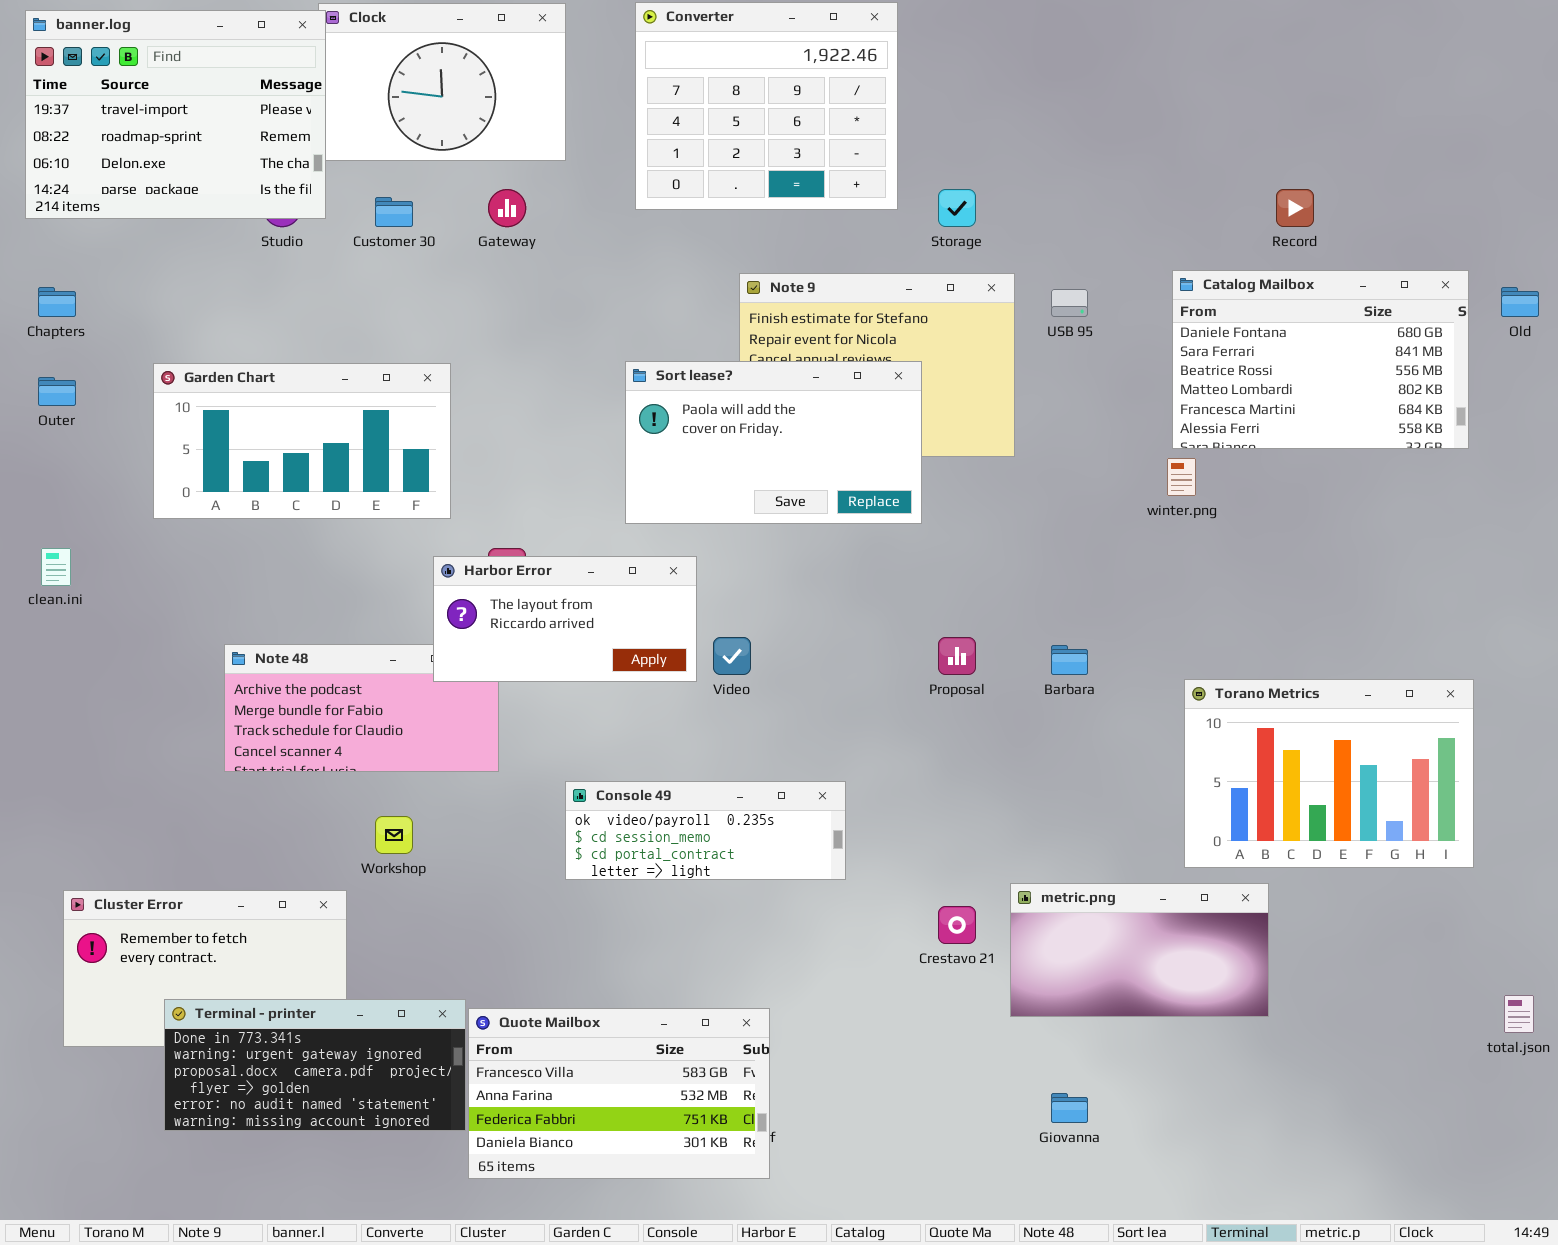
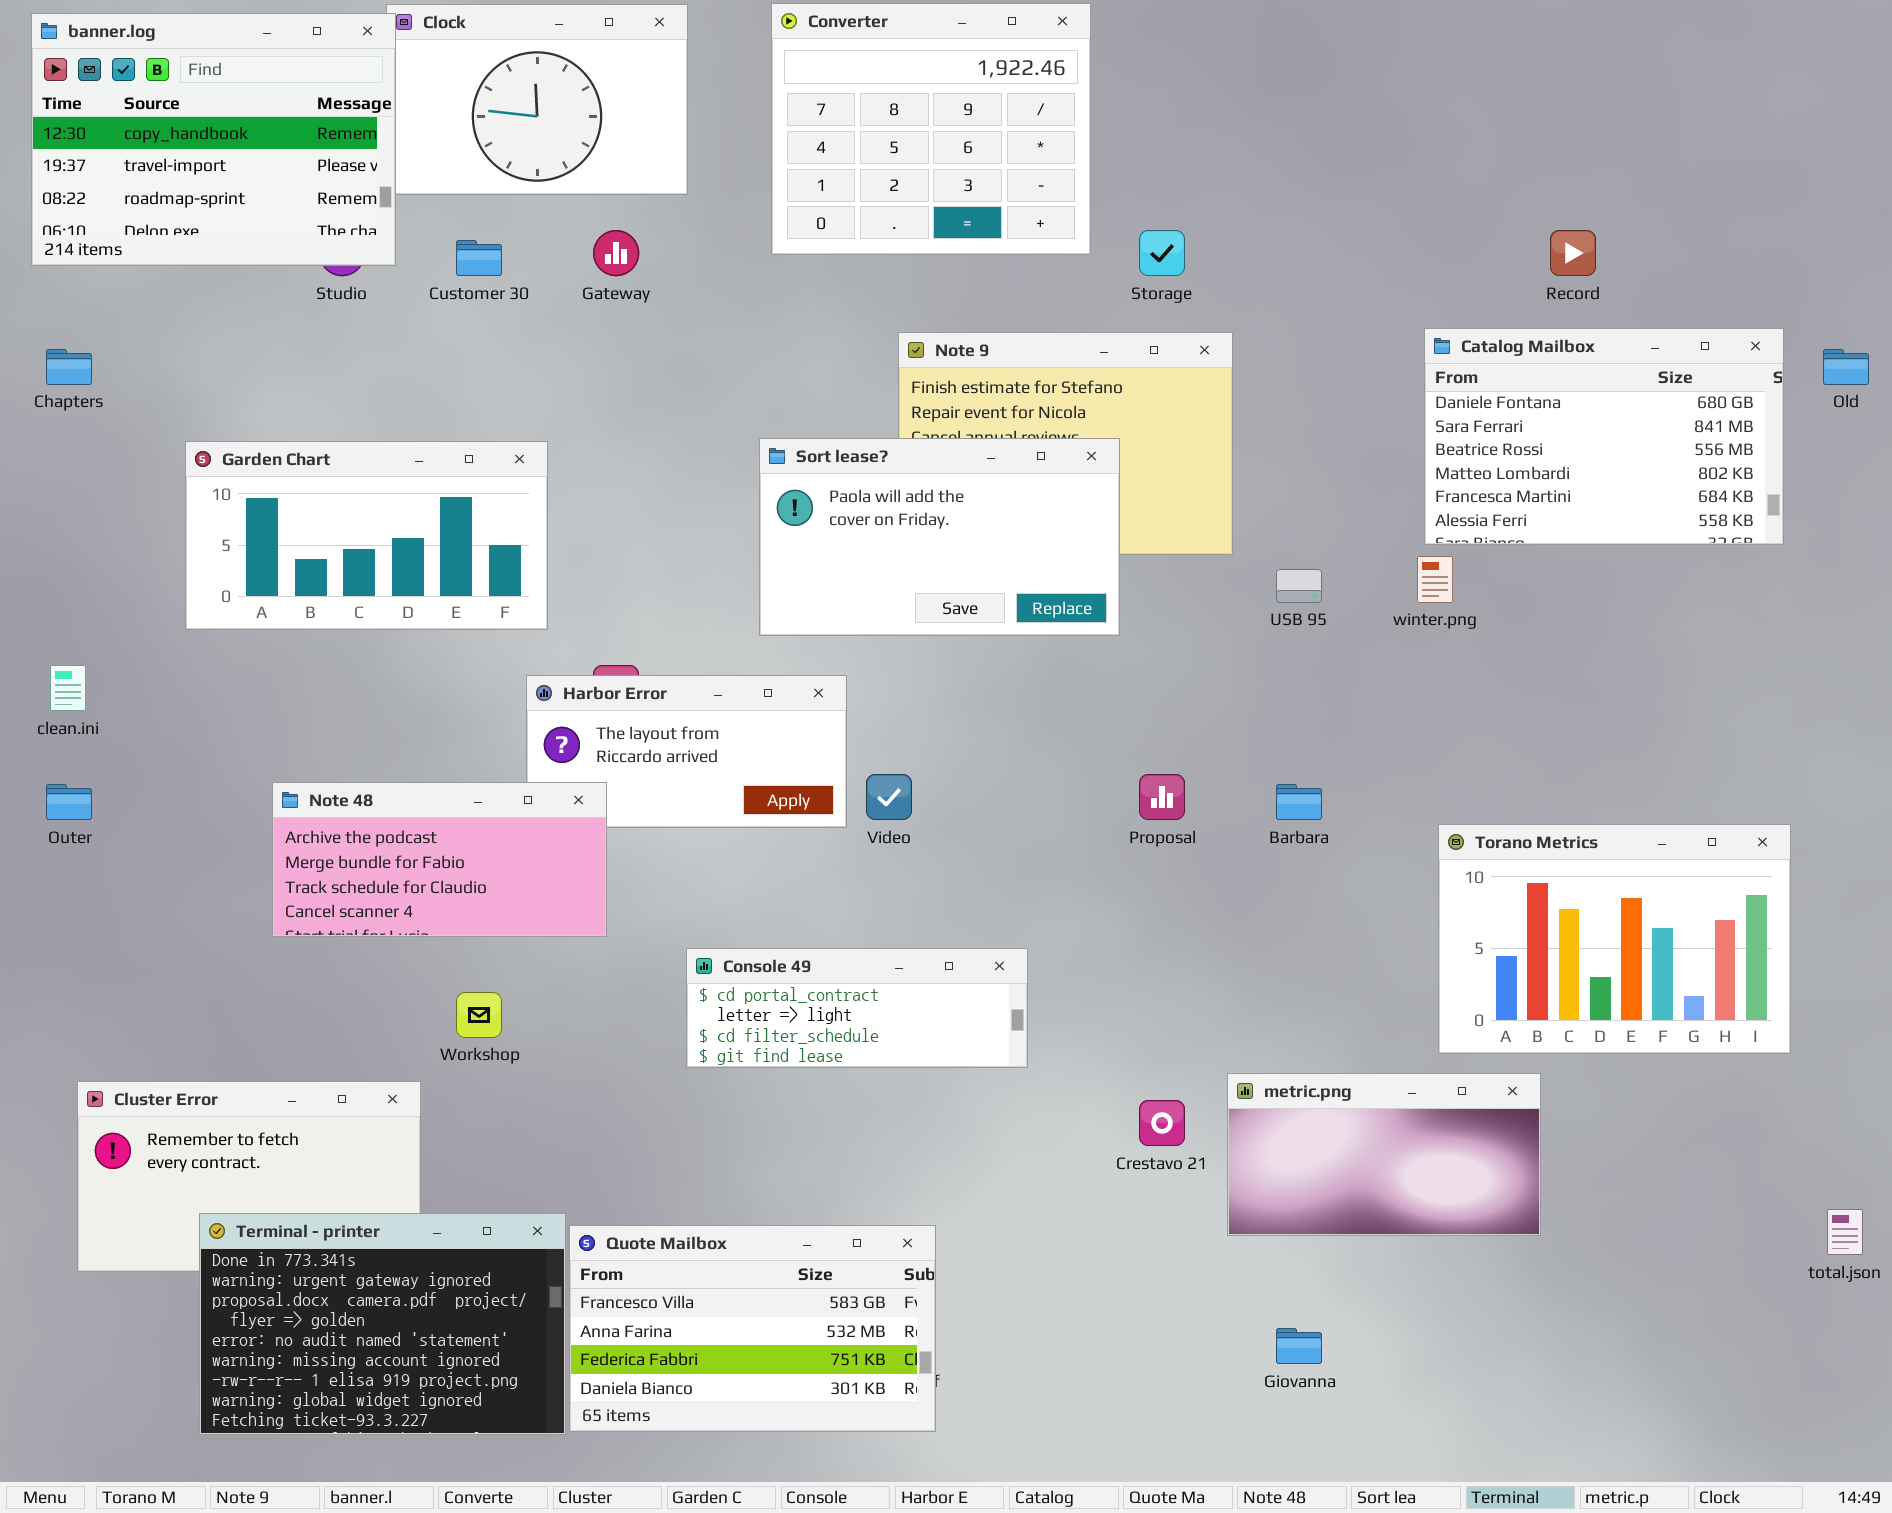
banner.log: [25,10,326,219] -> [31,13,396,266], scrolled up 1 row
USB 95: [1051,289,1088,317] -> [1276,569,1322,603], moved
Outer: [38,377,76,406] -> [46,784,92,820], moved
Note 48: [224,644,499,772] -> [272,782,607,937], raised
Console 49: [565,781,846,880] -> [686,948,1028,1068], scrolled down 2 rows
Terminal - printer: [164,999,466,1131] -> [199,1213,566,1435], resized

